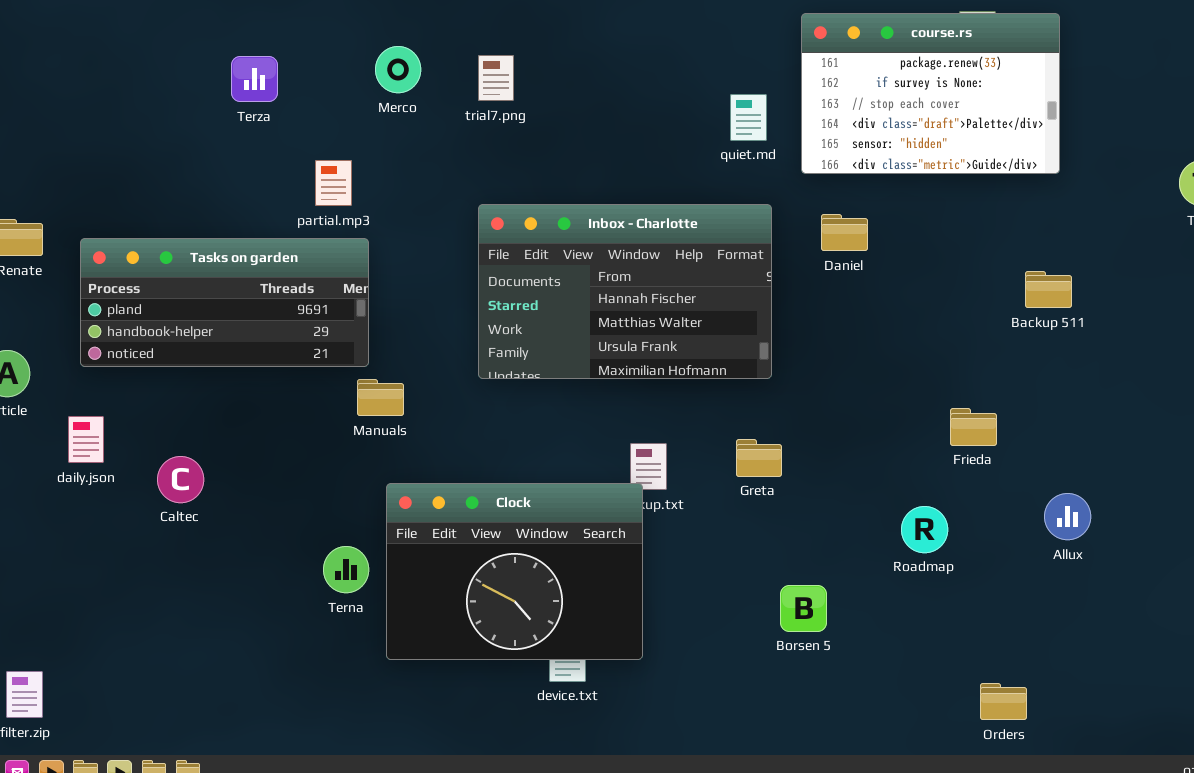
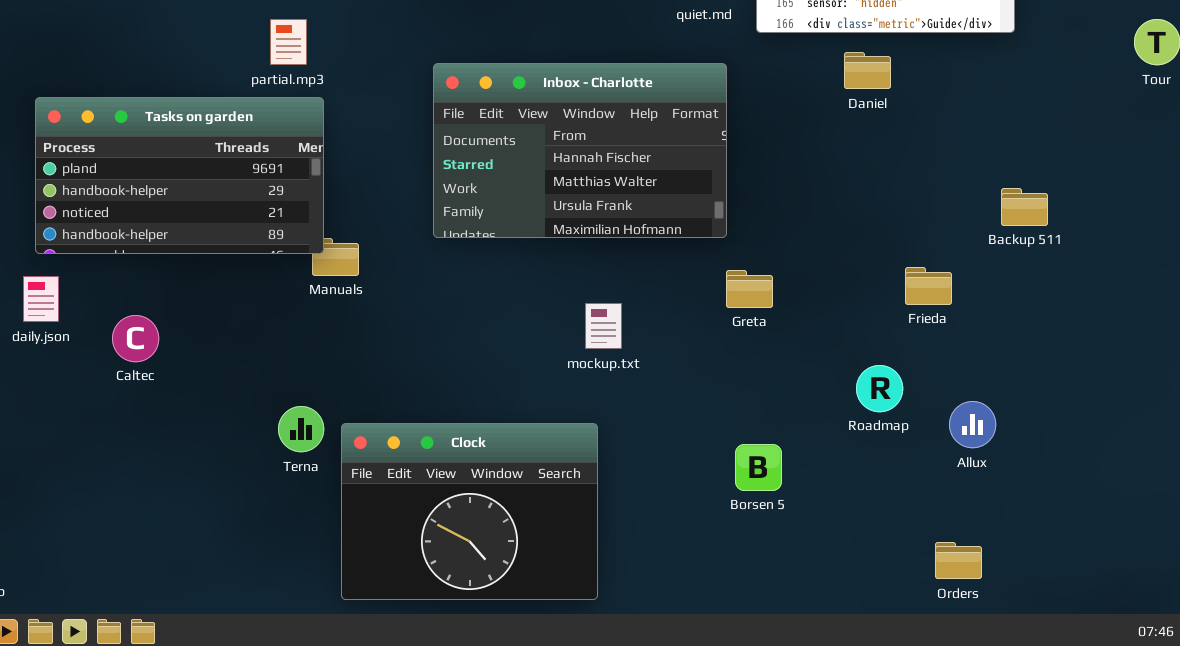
Daniel: [821,214,868,251] -> [844,52,891,89], moved
Tasks on garden: [80,238,369,367] -> [35,97,324,254], resized
Backup 511: [1025,271,1072,308] -> [1001,188,1048,226], moved
Greta: [736,439,782,477] -> [726,270,773,308], moved
Clock: [386,483,643,660] -> [341,423,598,600], moved
Allux: [1044,493,1091,540] -> [949,401,996,448], moved

